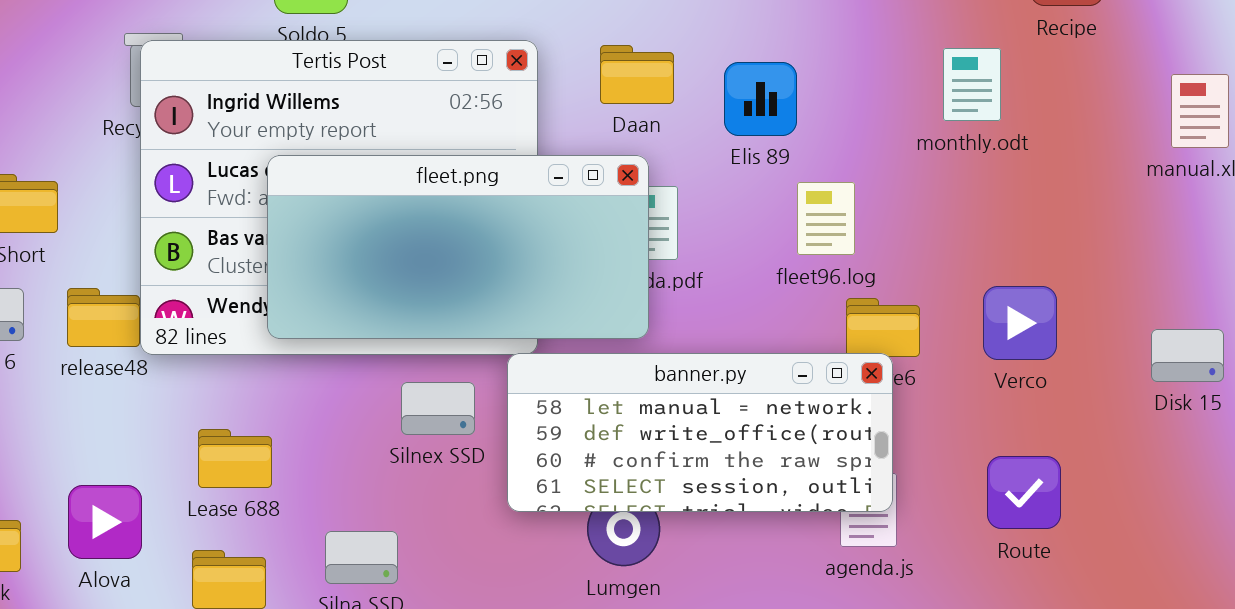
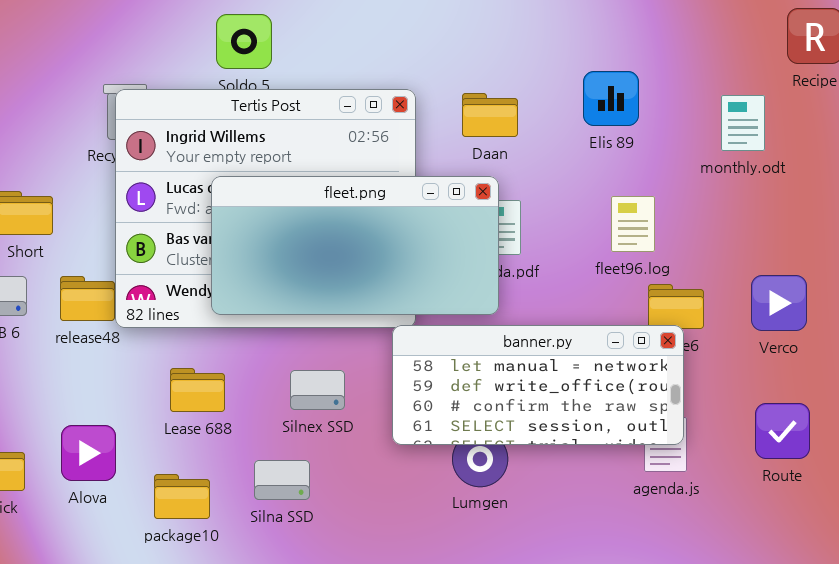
Elis 89: [724,62,797,136] -> [583,71,639,126], moved
Silnex SSD: [401,382,475,435] -> [290,370,345,410], moved
Lease 688: [198,429,272,488] -> [170,368,225,412], moved

